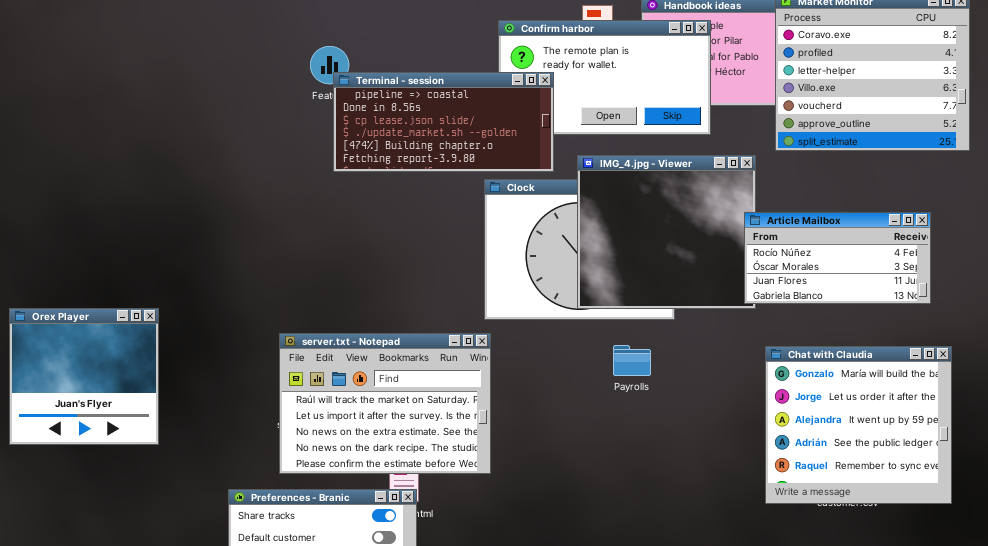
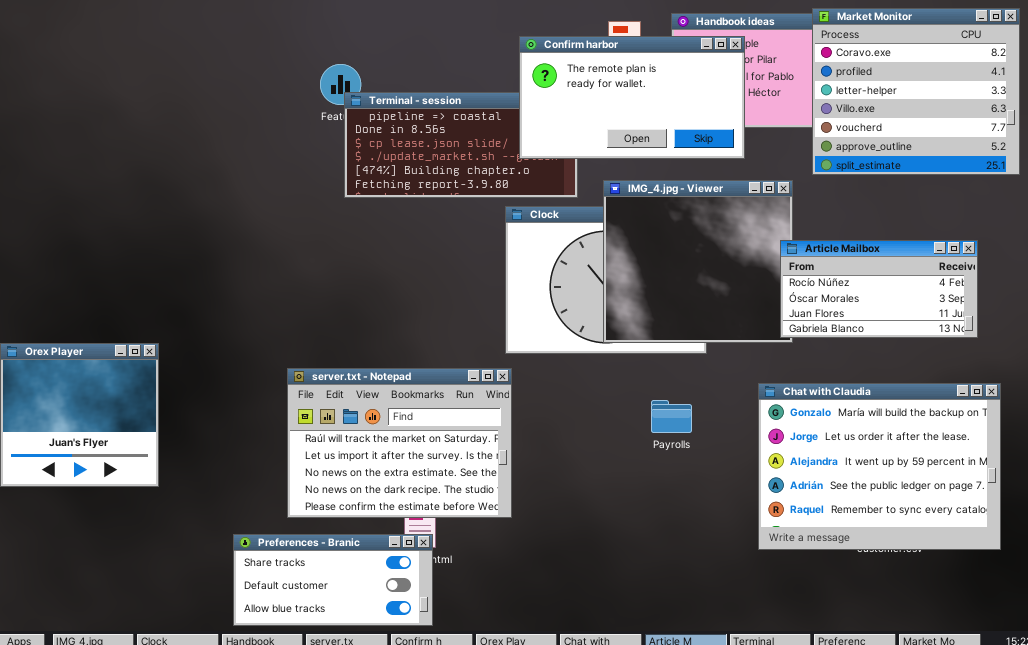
Confirm harbor: [498,20,711,135] -> [519,36,745,159], raised
Payrolls: [613,345,651,376] -> [651,400,692,433], moved
Chat with Claudia: [765,346,952,504] -> [758,383,1001,550], resized

